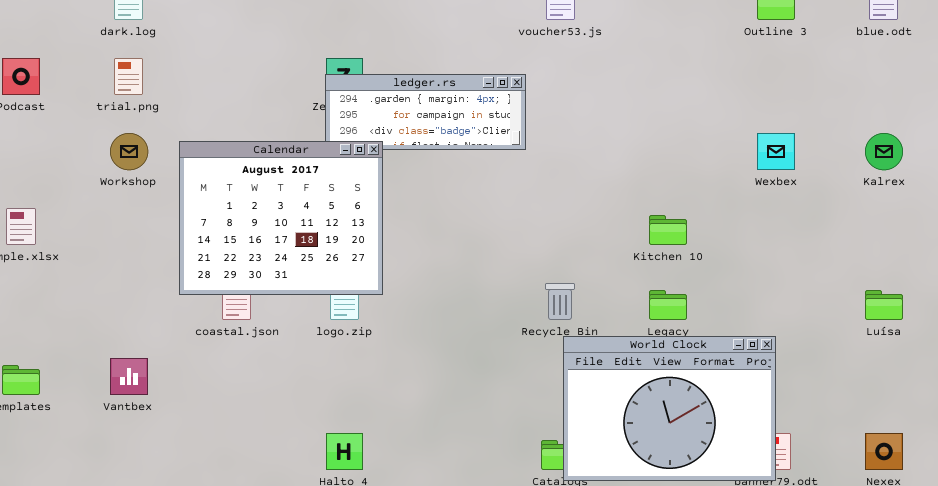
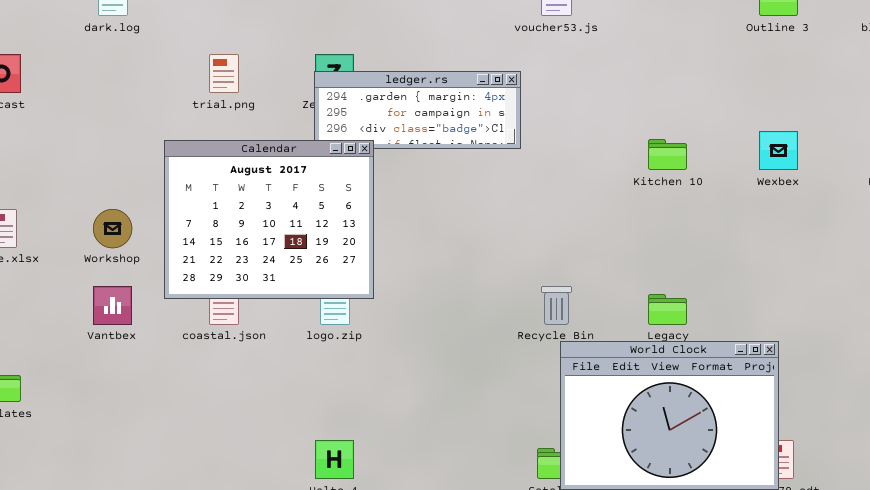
trial.png: [114,58,143,95] -> [209,54,239,93], moved
Workshop: [110,133,148,170] -> [93,209,132,248], moved
Kitchen 10: [649,215,687,245] -> [648,139,687,170], moved
Vantbex: [110,358,148,395] -> [93,286,132,325], moved

